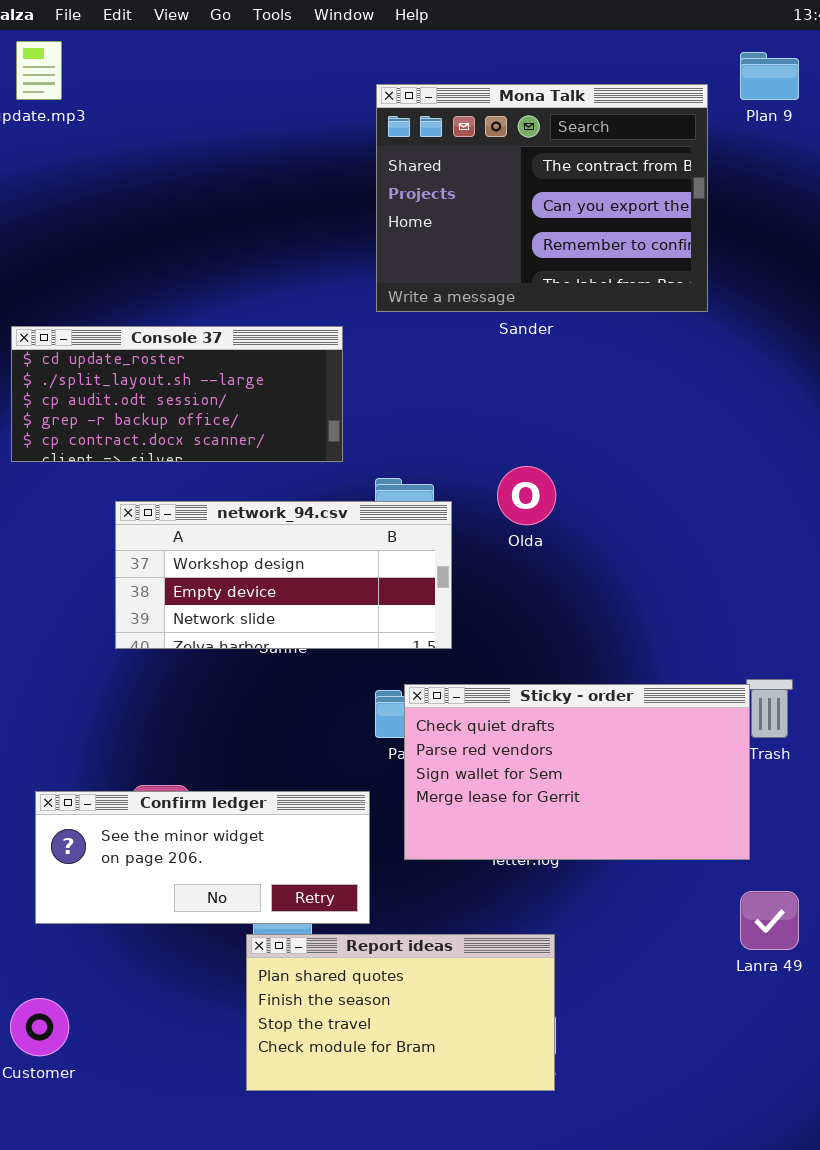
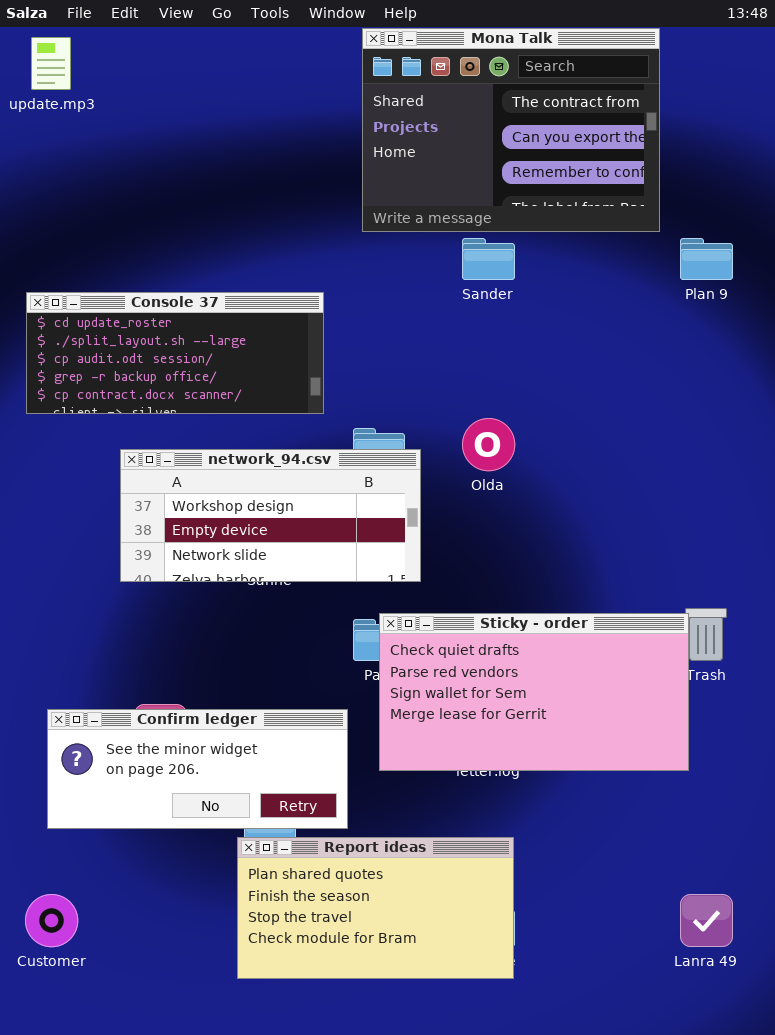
Plan 9: [740,52,799,100] -> [680,238,733,280], moved
Mona Talk: [376,84,708,312] -> [362,28,660,232], moved
Lanra 49: [740,891,799,950] -> [680,894,733,947], moved

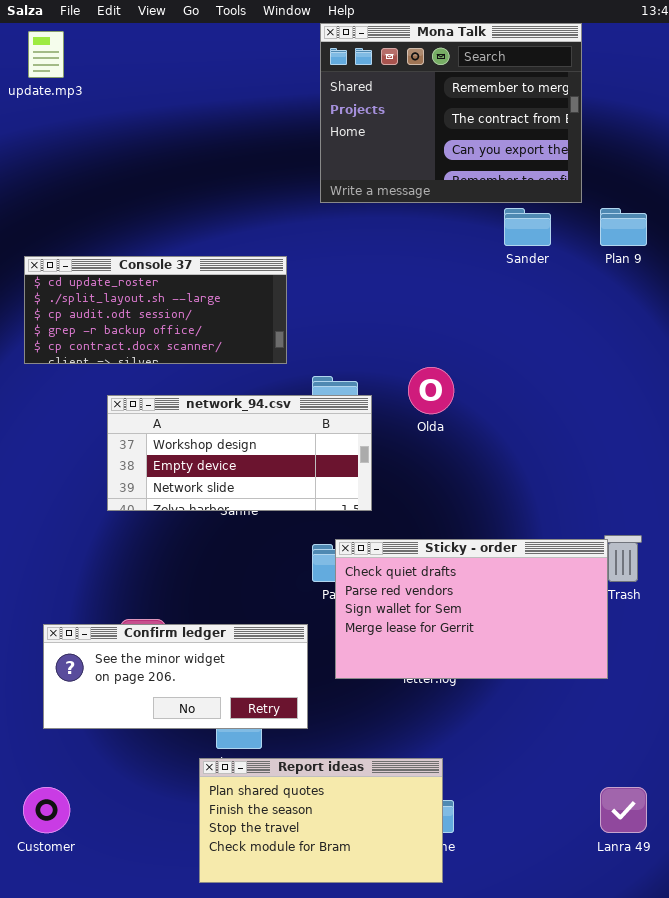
Mona Talk: [362,28,660,232] -> [320,23,582,203], scrolled up 1 row
Sander: [462,238,515,280] -> [504,208,551,246], moved
Report ideas: [237,837,514,979] -> [199,758,443,883], moved

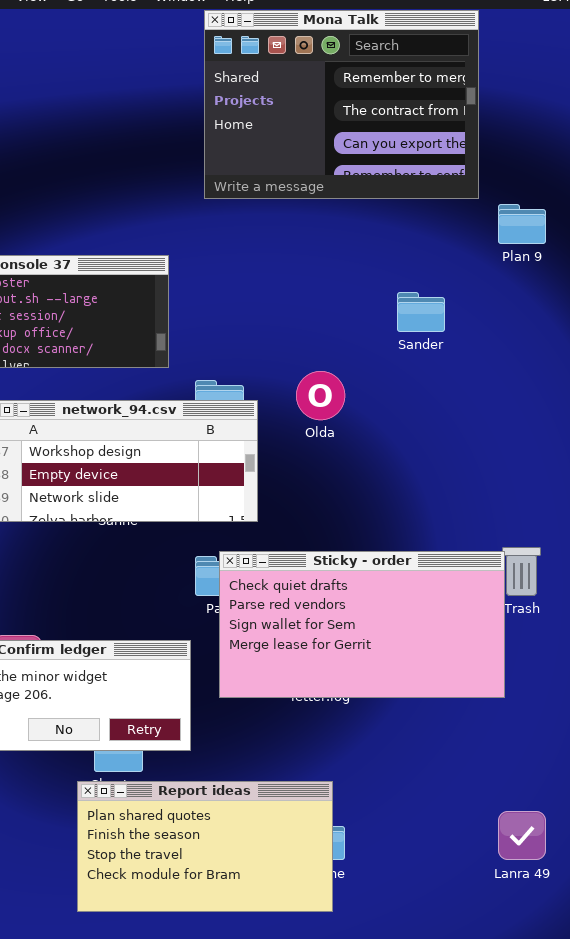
Sander: [504,208,551,246] -> [397,292,445,332], moved

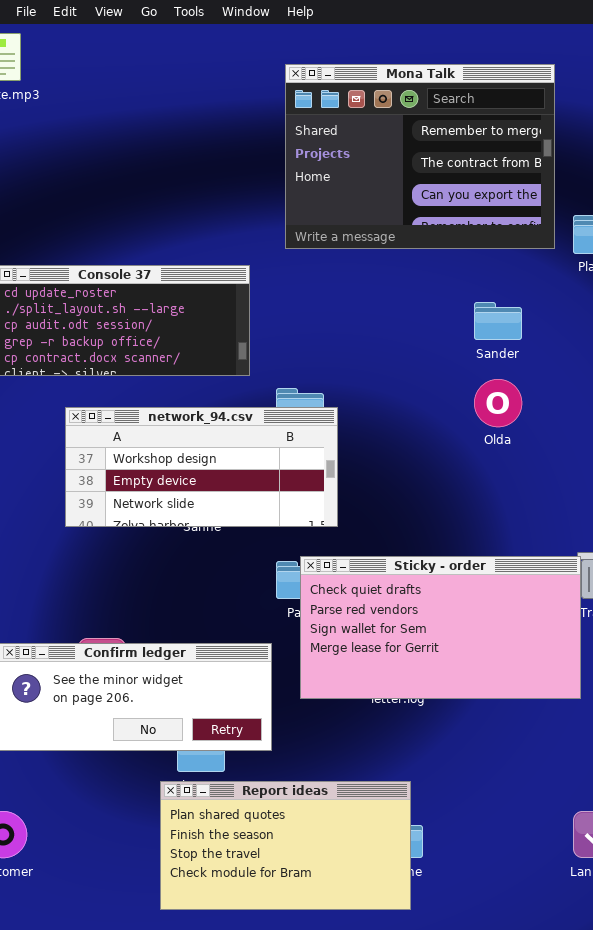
Mona Talk: [204,10,479,199] -> [285,64,555,249], moved
Olda: [296,371,345,420] -> [474,379,522,427], moved

